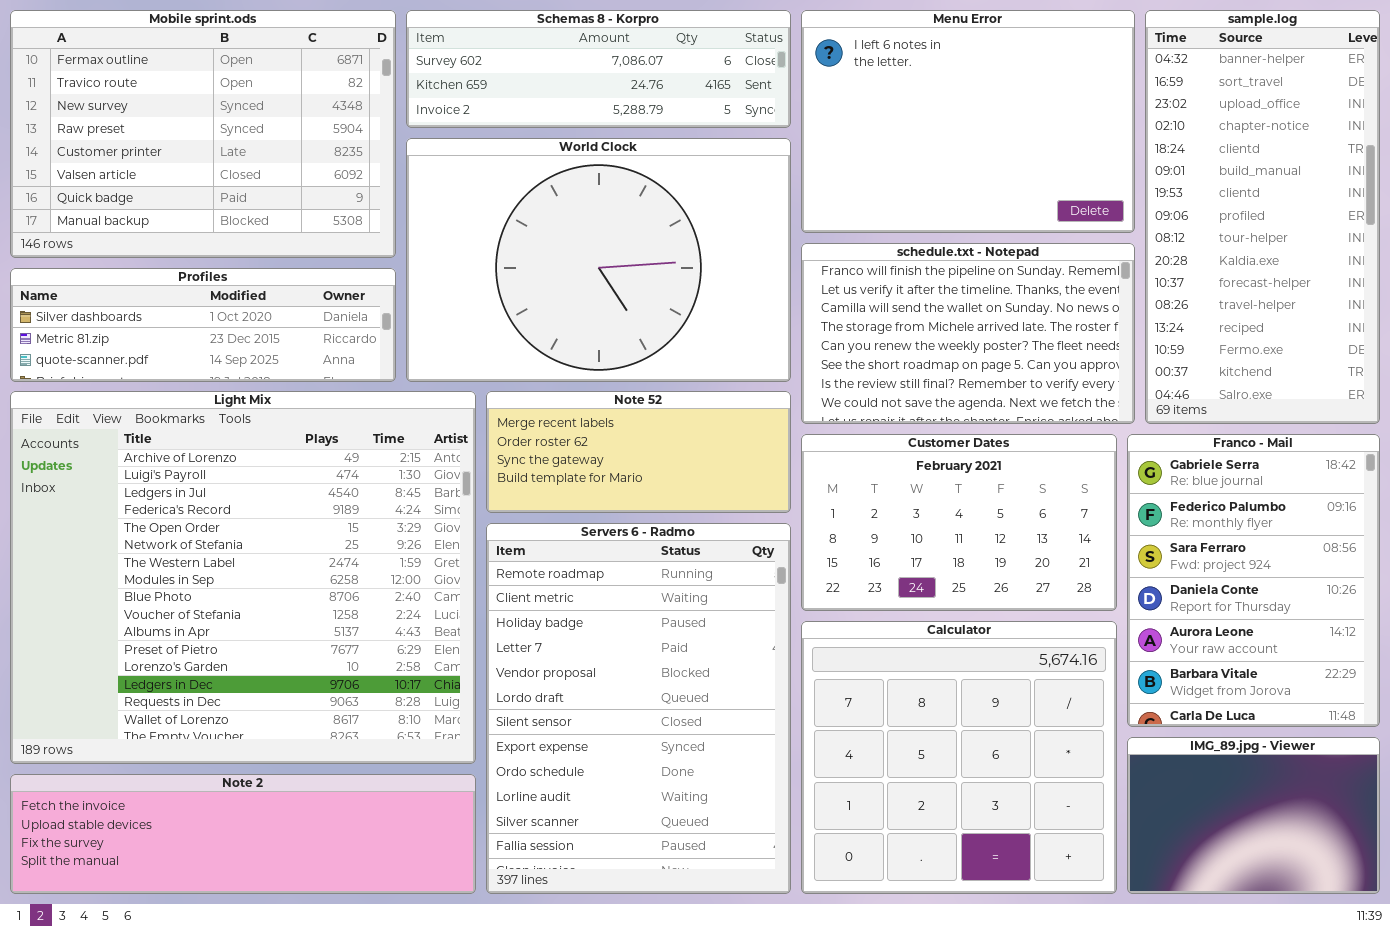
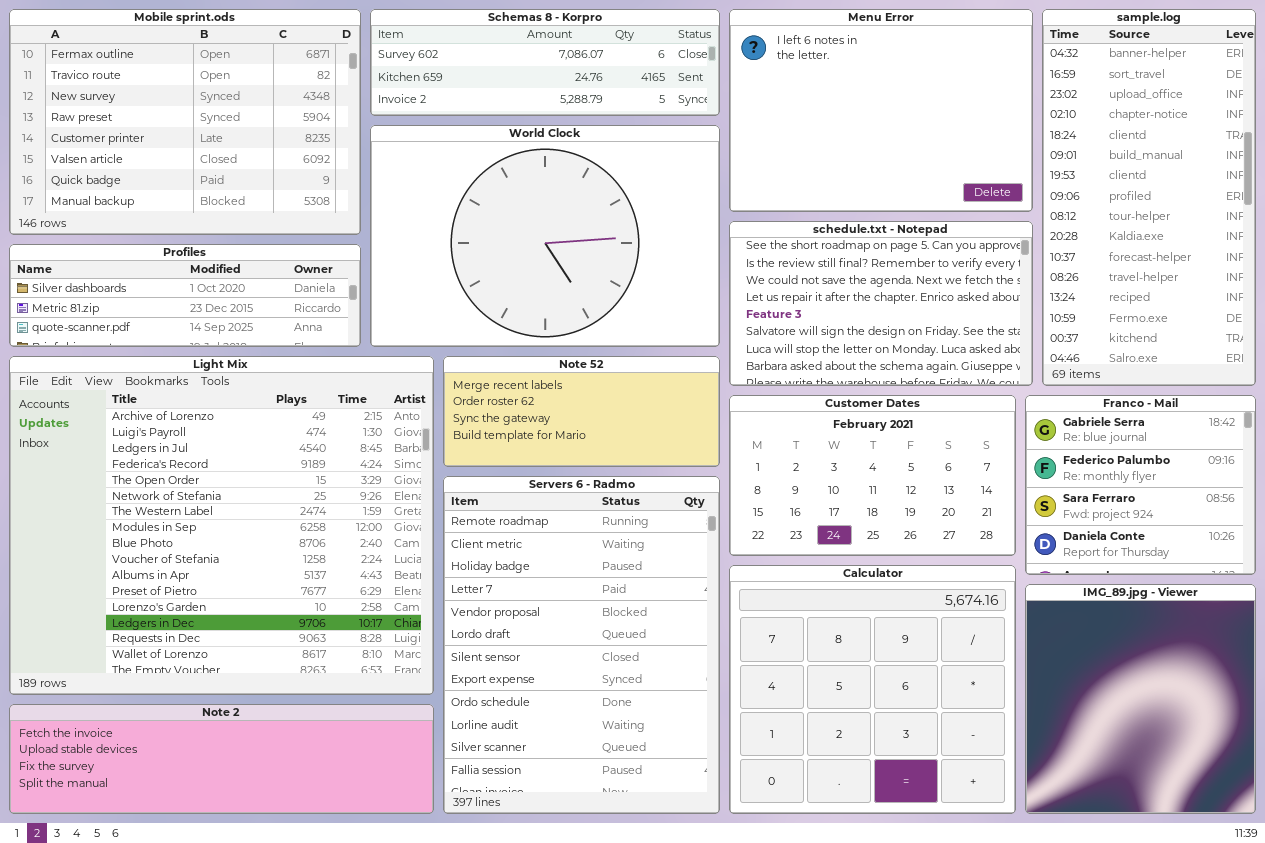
schedule.txt - Notepad: [801,243,1135,424] -> [729,221,1033,386], scrolled down 5 rows
Franco - Mail: [1127,434,1380,727] -> [1025,395,1256,575], resized
IMG_89.jpg - Viewer: [1127,737,1380,894] -> [1025,584,1256,814], resized

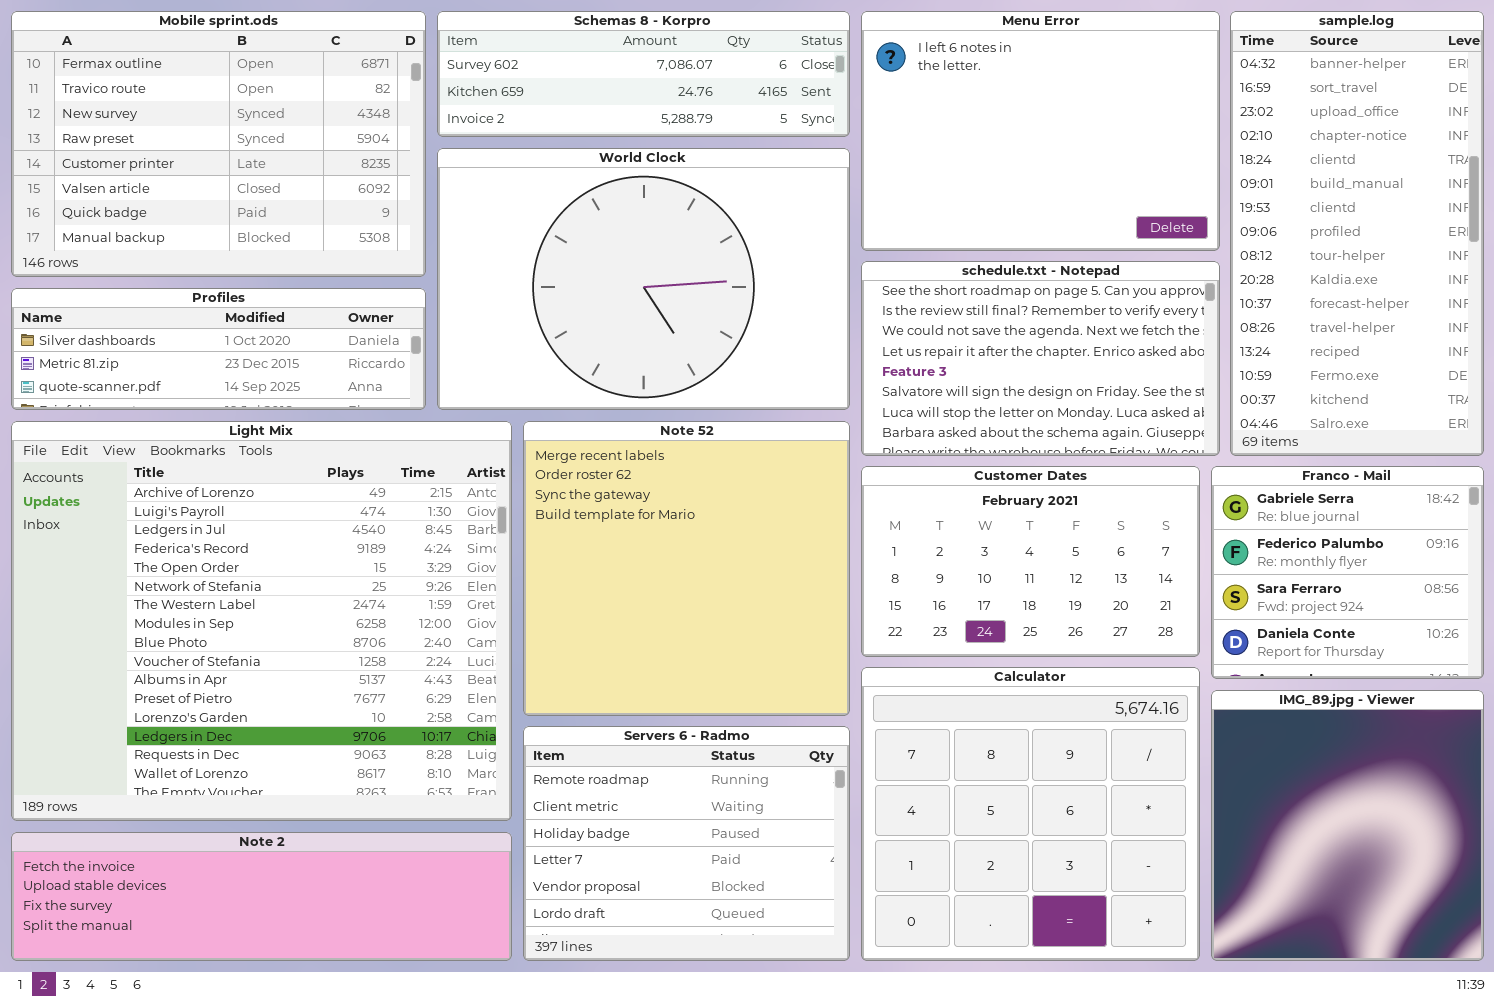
Note 52: [443,356,720,467] -> [523,421,850,716], resized
Servers 6 - Radmo: [443,476,720,814] -> [523,726,850,961], resized

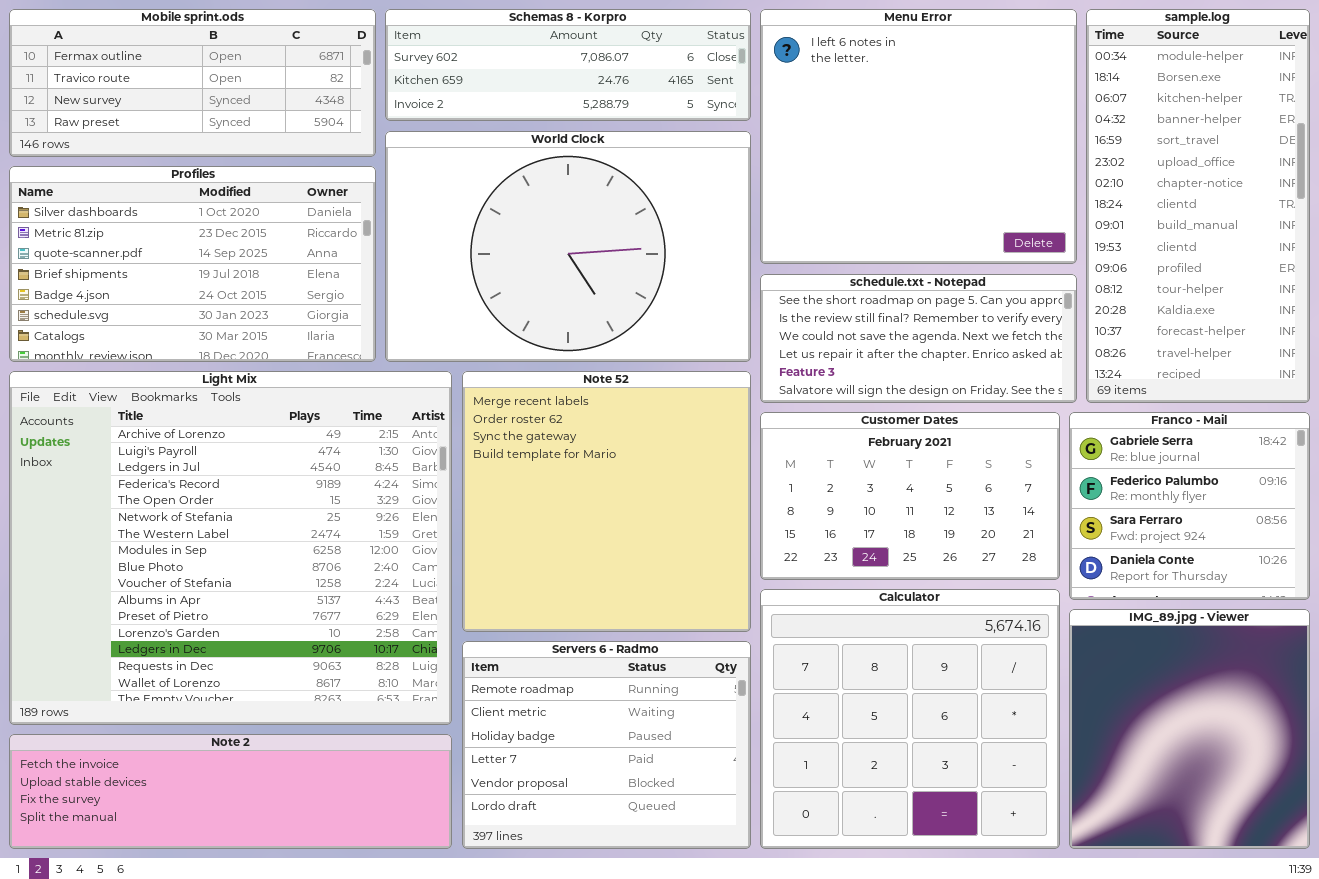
Mobile sprint.ods: [11,11,426,277] -> [9,9,376,157], resized
Menu Error: [861,11,1220,251] -> [760,9,1077,264], resized
sample.log: [1230,11,1484,456] -> [1086,9,1310,403], scrolled up 3 rows
schedule.txt - Notepad: [861,261,1220,456] -> [760,274,1077,403], resized
Profiles: [11,288,426,410] -> [9,166,376,362], resized

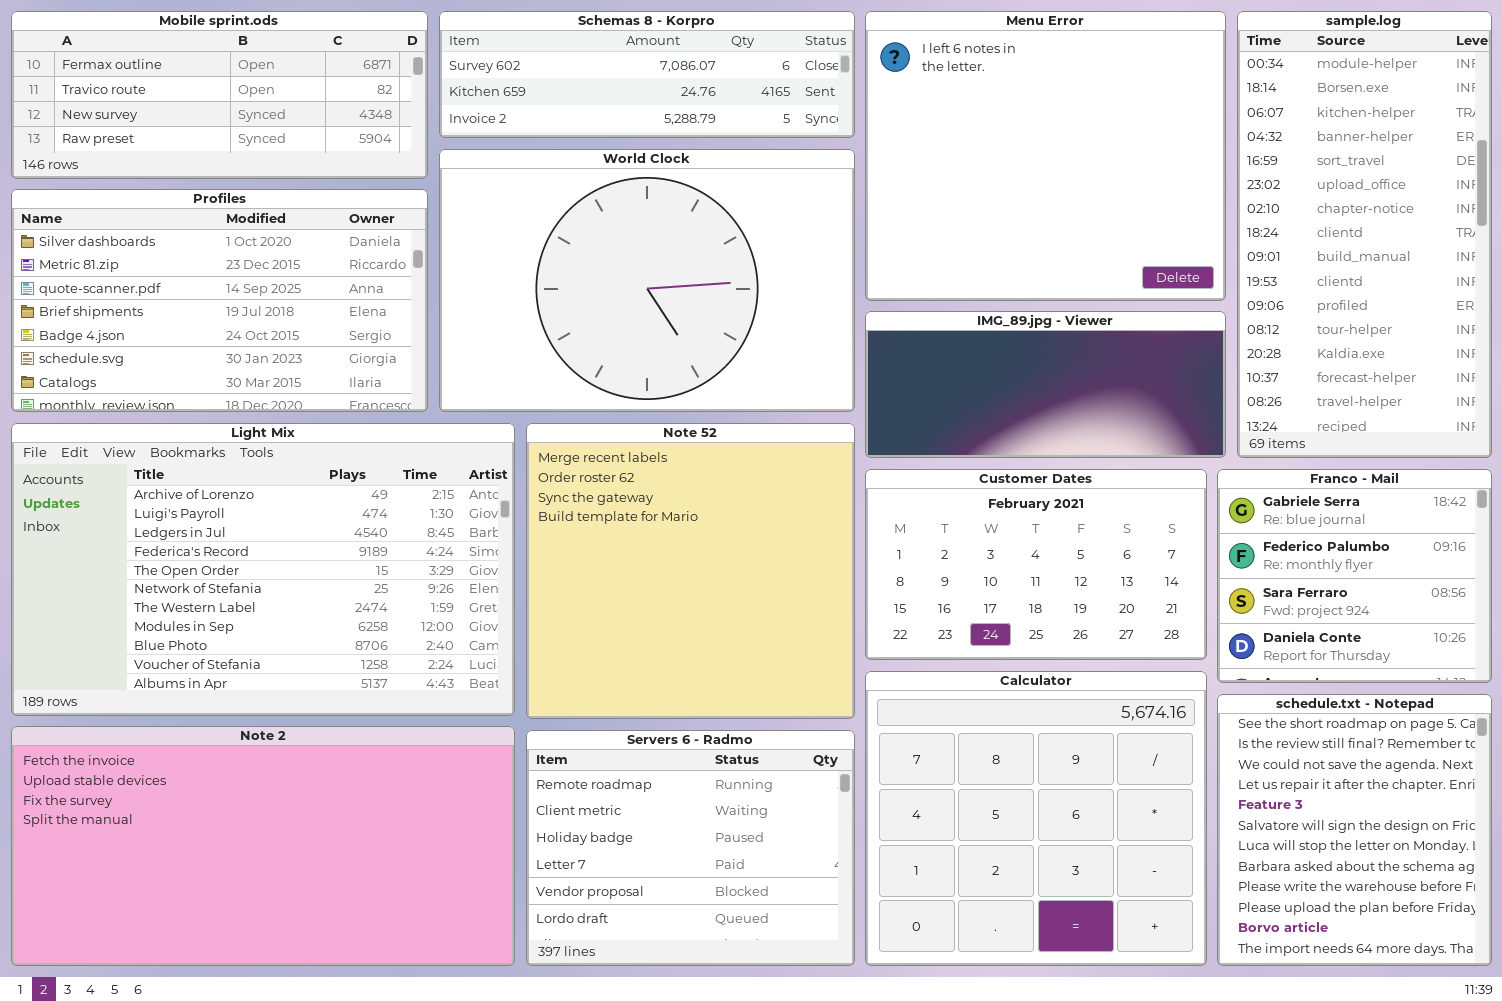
schedule.txt - Notepad: [760,274,1077,403] -> [1217,694,1492,966], moved, resized
Light Mix: [9,371,452,725] -> [11,423,515,716], resized
IMG_89.jpg - Viewer: [1069,609,1310,849] -> [865,311,1226,458], moved, resized
Note 2: [9,734,452,849] -> [11,726,515,966], resized

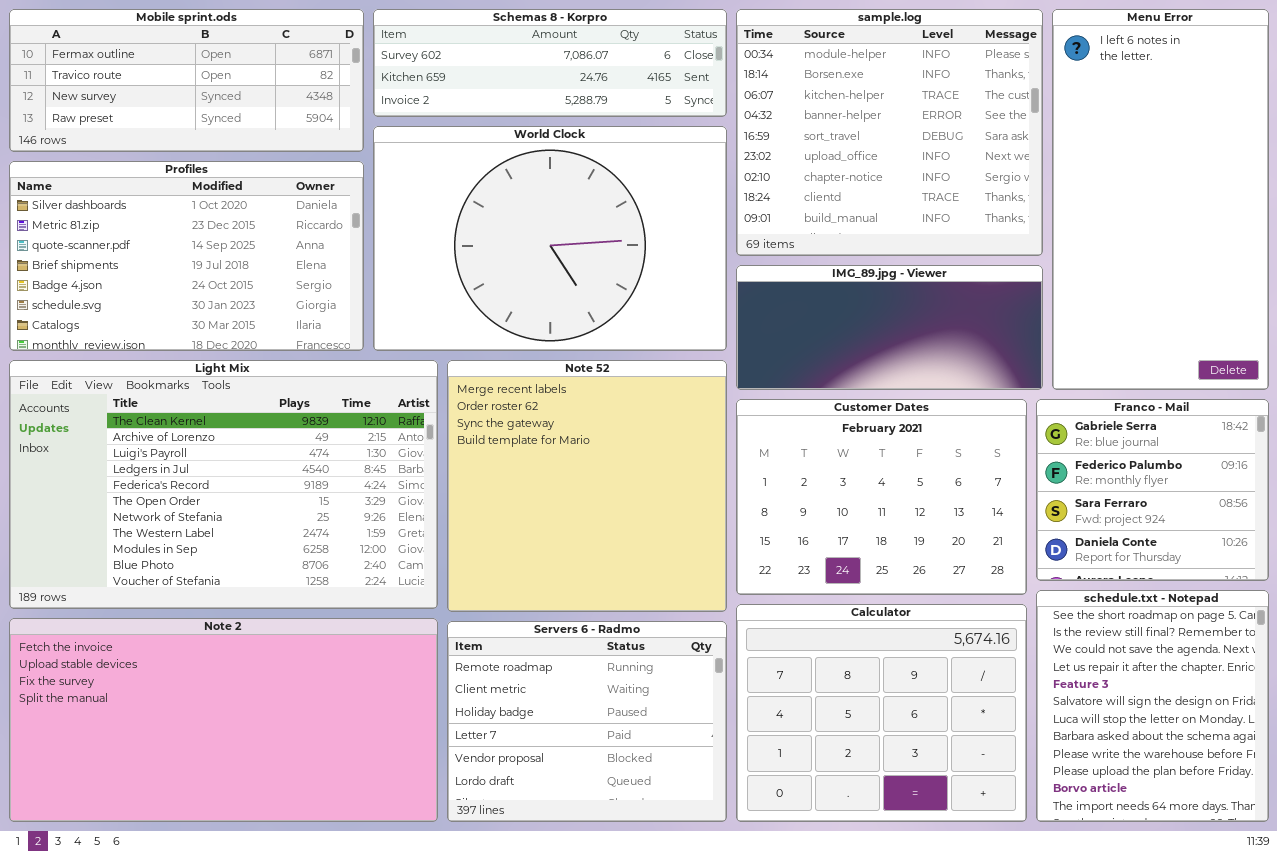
Menu Error: [865,11,1226,301] -> [1052,9,1269,390], moved, resized
sample.log: [1237,11,1492,458] -> [736,9,1043,256], moved, resized
Light Mix: [11,423,515,716] -> [9,360,438,609], scrolled up 1 row
Customer Dates: [865,469,1207,660] -> [736,399,1027,595], resized
Calculator: [865,671,1207,966] -> [736,604,1027,822], resized

